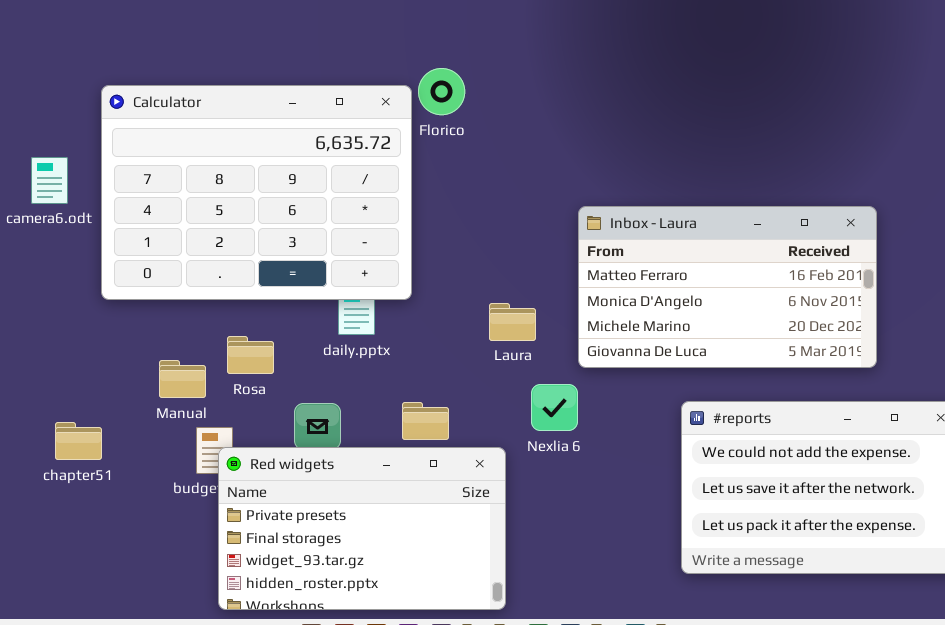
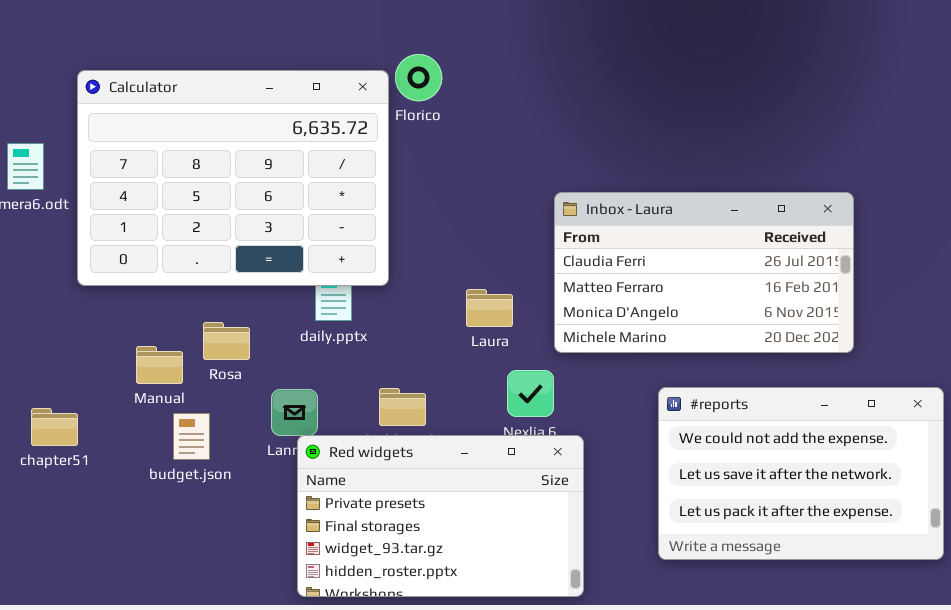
Inbox - Laura: [578,206,877,368] -> [554,192,854,353], scrolled up 1 row
Red widgets: [218,447,506,610] -> [297,435,584,597], moved

